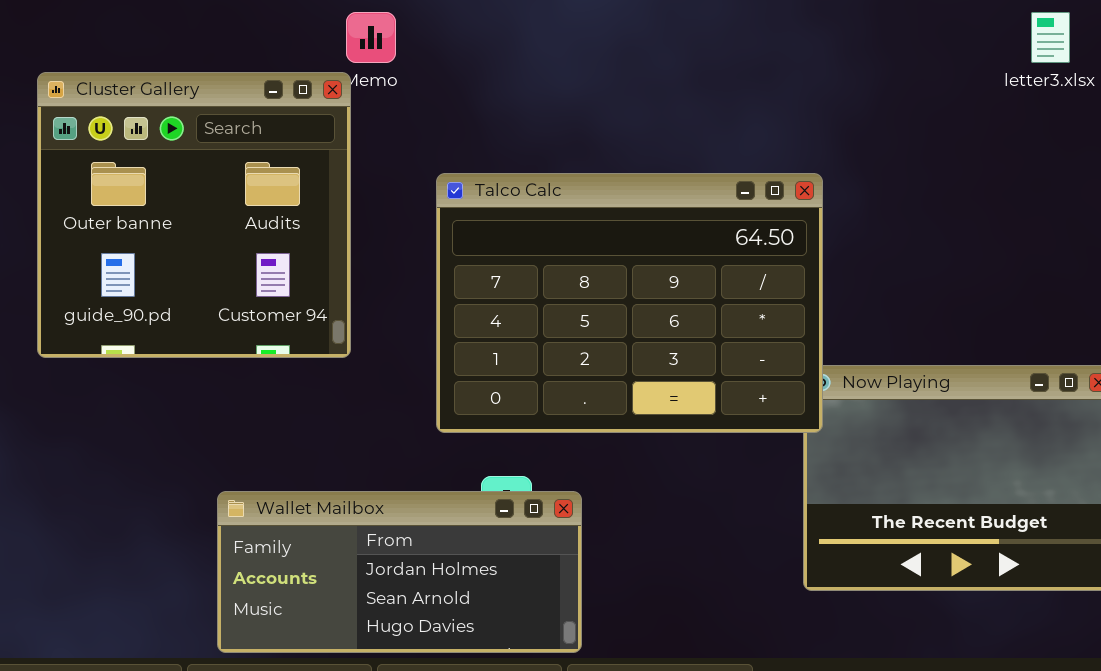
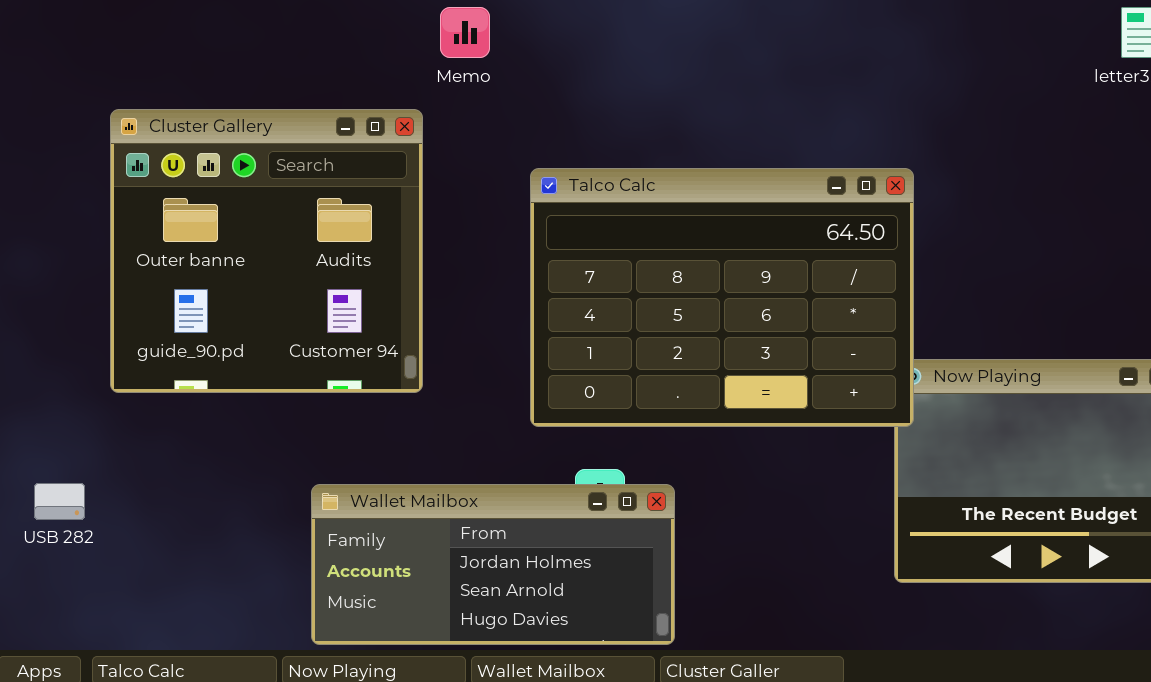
Cluster Gallery: [37,72,351,358] -> [110,109,423,393], moved

